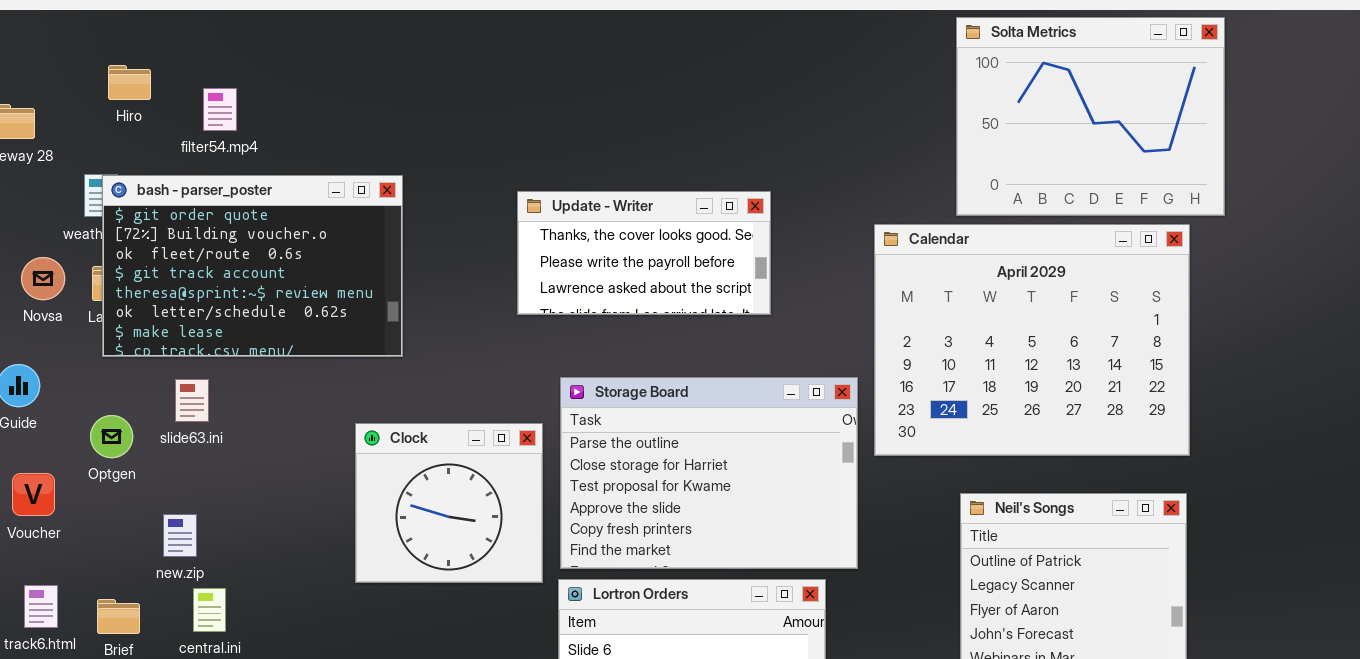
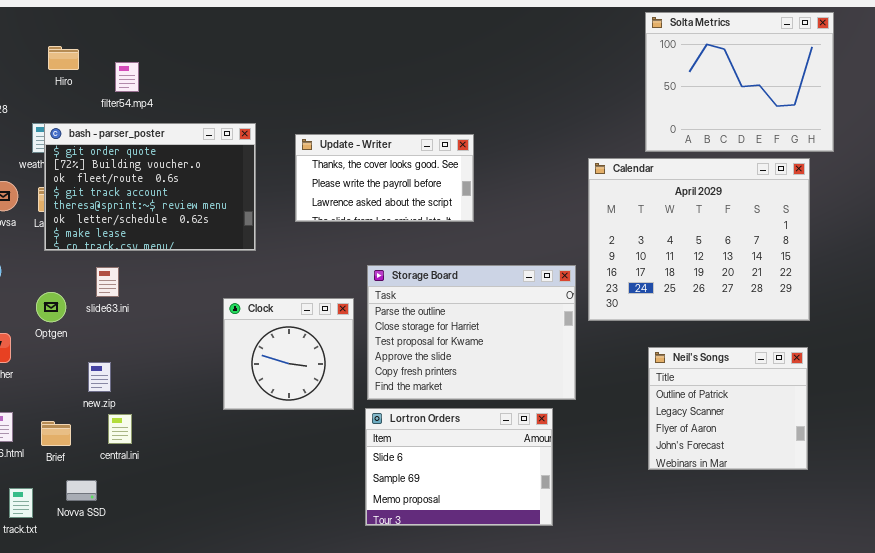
Update - Writer: [517,191,771,315] -> [295,134,474,222], moved

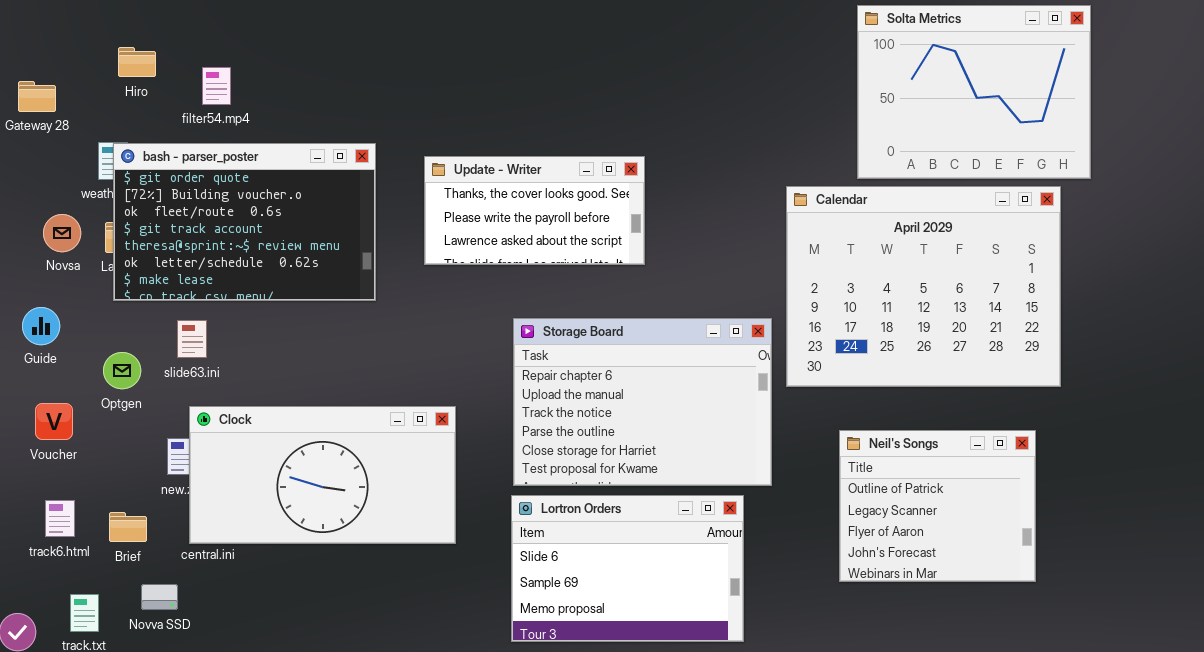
Storage Board: [367,265,576,400] -> [513,318,772,486], scrolled up 3 rows
Clock: [223,298,354,410] -> [189,406,456,544], moved, resized
Neil's Songs: [648,347,808,470] -> [839,430,1036,582], moved

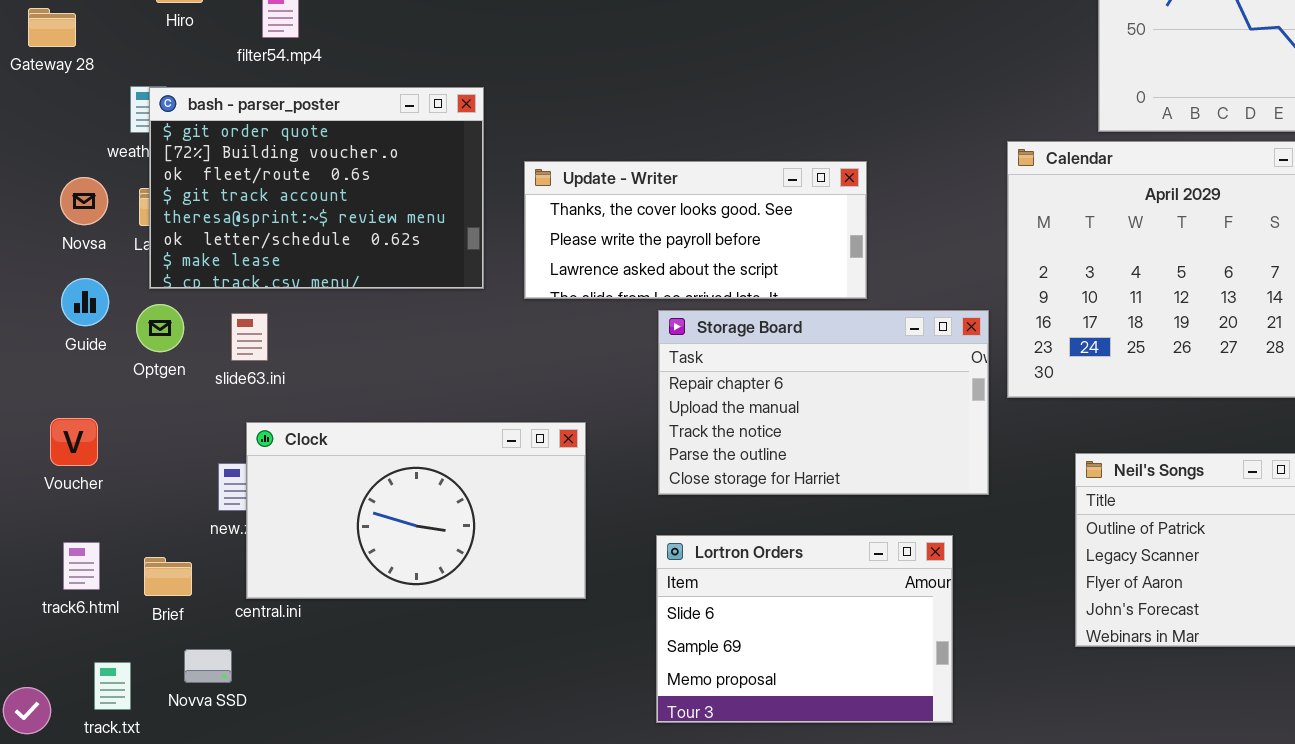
Update - Writer: [424,156,645,265] -> [524,161,867,299], moved, resized
Guide: [22,307,60,345] -> [61,278,109,326], moved
Storage Board: [513,318,772,486] -> [658,310,989,495], resized
Optgen: [103,352,141,389] -> [136,304,184,352], moved

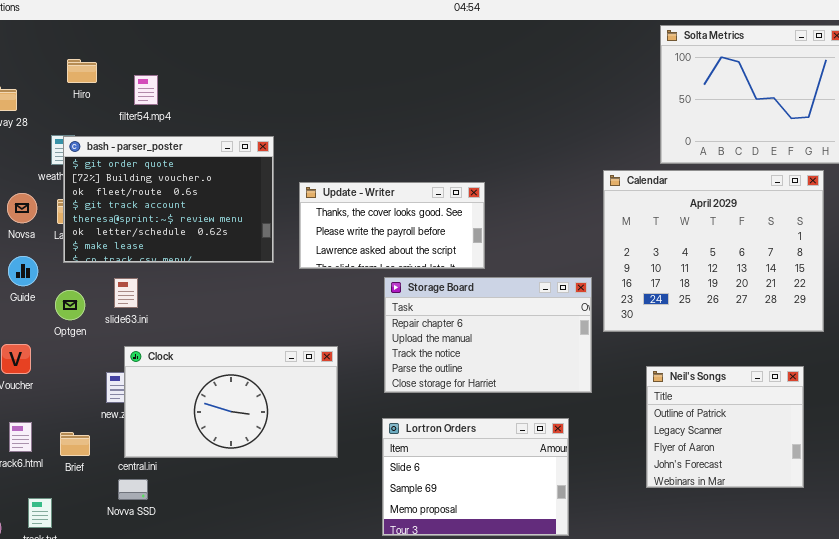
Update - Writer: [524,161,867,299] -> [299,182,485,269], resized
Optgen: [136,304,184,352] -> [55,290,85,320], moved
Novva SSD: [184,649,232,683] -> [118,479,148,500], moved

